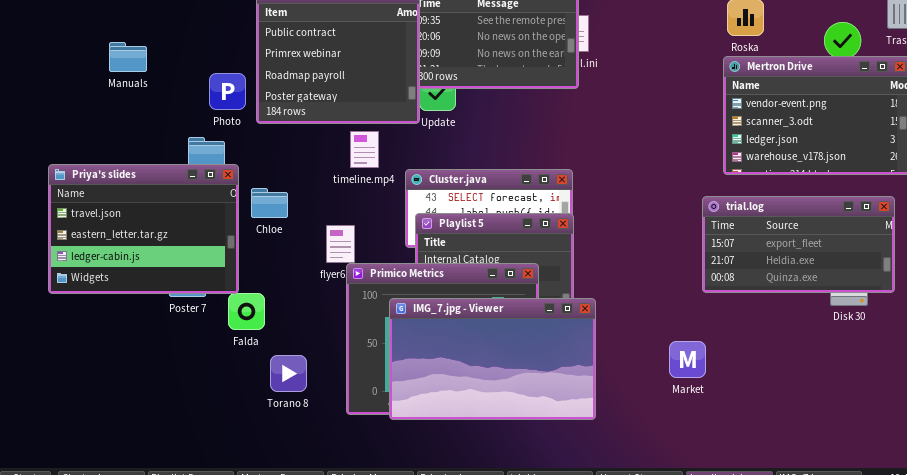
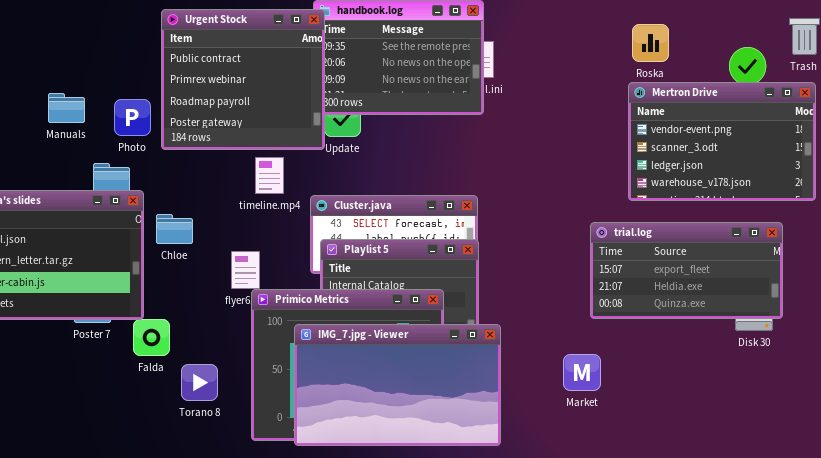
Manuals: [109,42,147,72] -> [48,93,85,123], moved
trial.log: [702,196,895,293] -> [590,222,783,319], moved
Market: [669,341,706,378] -> [563,354,601,391], moved
Torano 8: [270,355,307,392] -> [181,364,218,401], moved

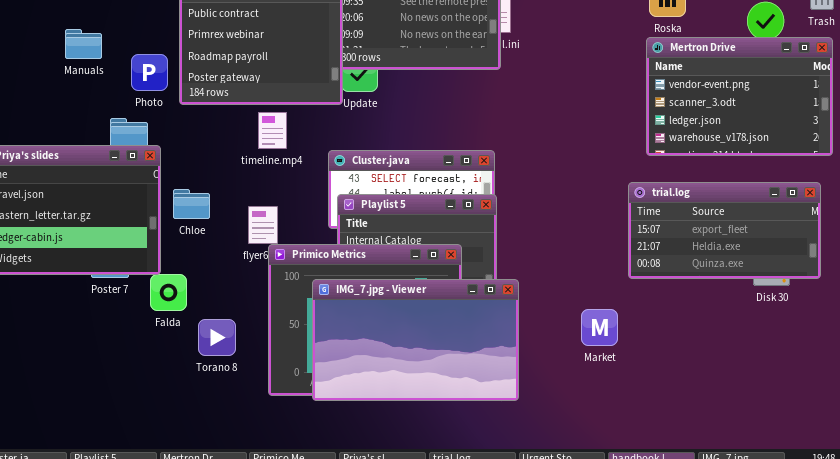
Manuals: [48,93,85,123] -> [65,29,102,59], moved
timeline.mp4: [255,157,284,194] -> [258,112,287,149], moved
Chloe: [156,214,193,244] -> [173,189,210,219], moved
trial.log: [590,222,783,319] -> [628,182,821,279], moved

